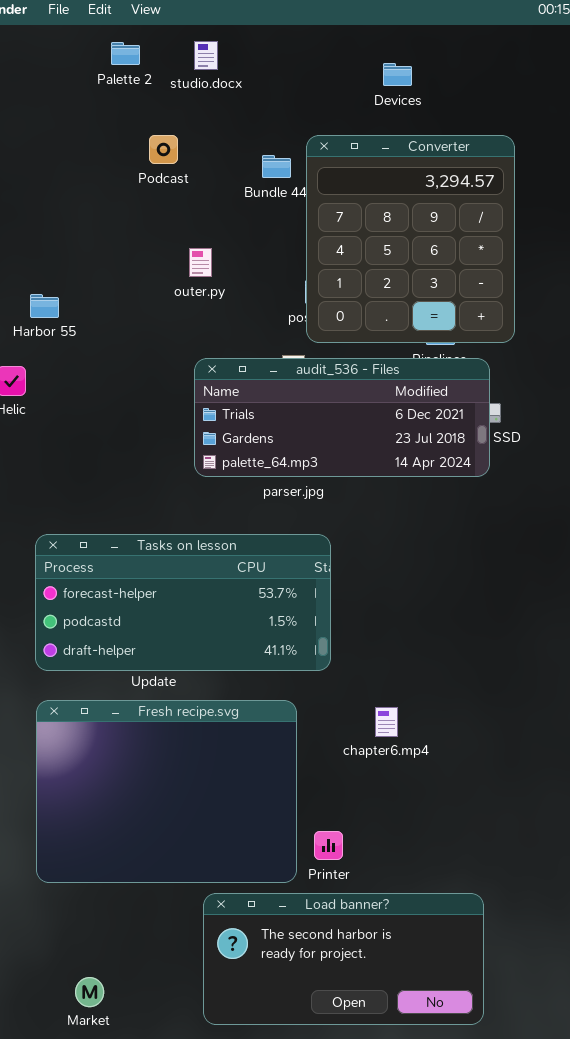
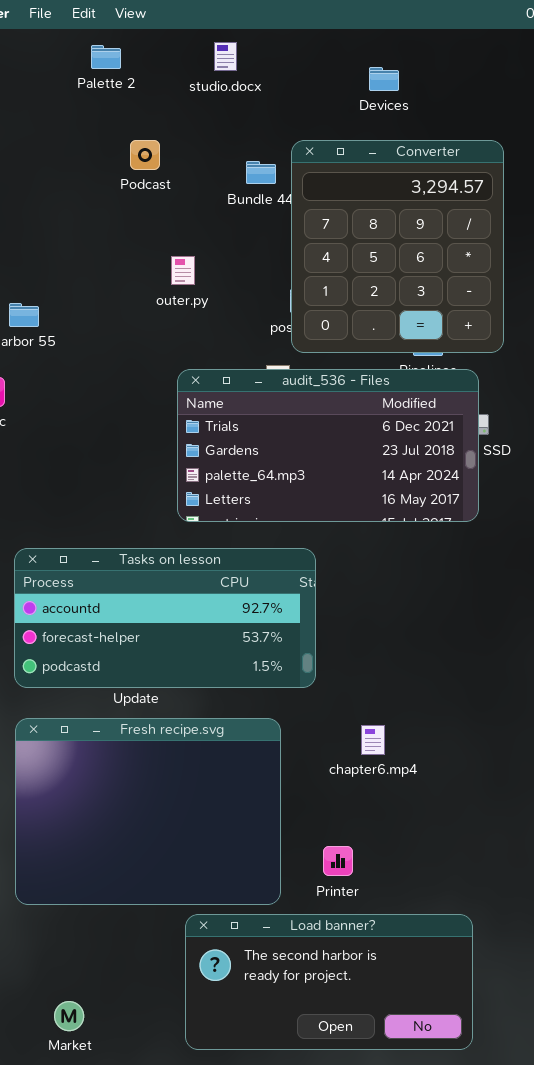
studio.docx: [194,41,218,70] -> [214,42,237,71], moved
audit_536 - Files: [194,358,490,477] -> [177,369,479,522], resized
Tasks on lesson: [35,534,331,671] -> [14,548,316,688], scrolled up 1 row
Printer: [314,831,343,860] -> [323,846,353,876], moved

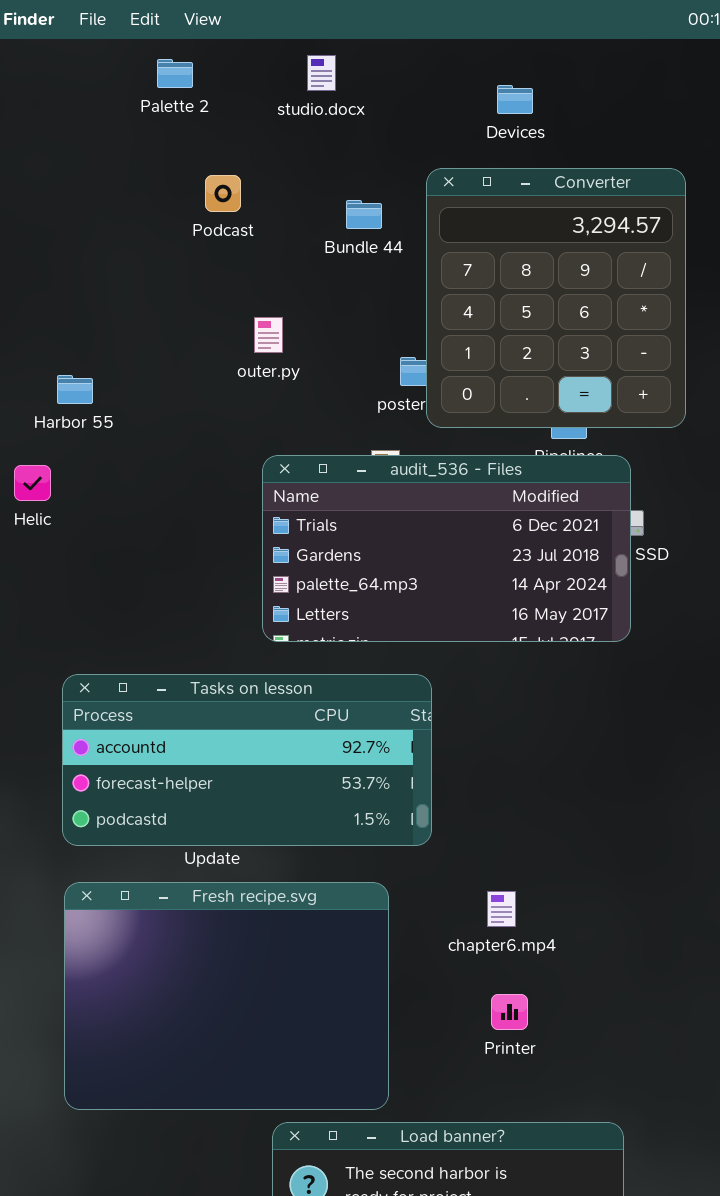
Converter: [291,140,504,353] -> [426,168,686,428], moved
Printer: [323,846,353,876] -> [491,994,528,1030], moved

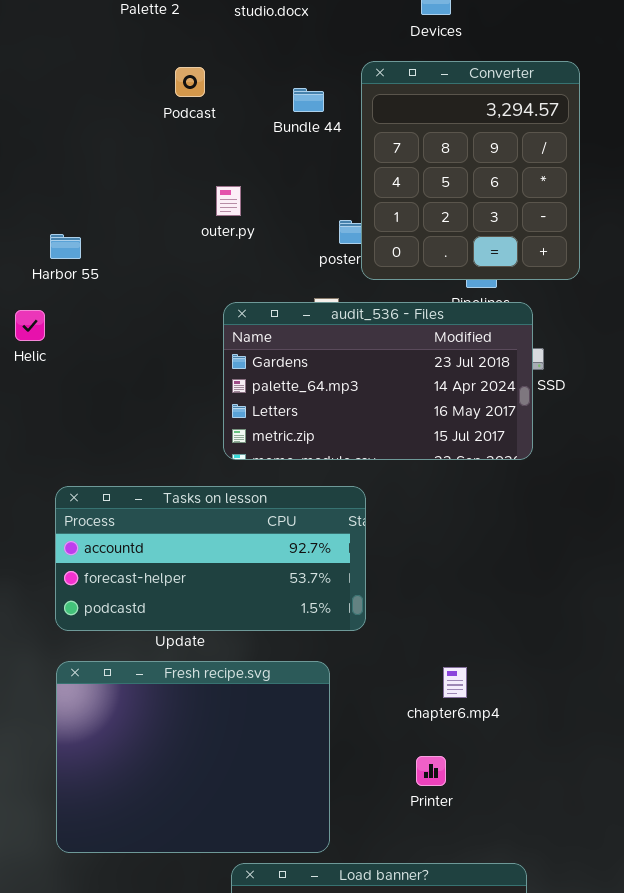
audit_536 - Files: [262,455,631,642] -> [223,302,533,460], scrolled down 1 row
chapter6.mp4: [487,891,516,927] -> [443,667,467,698], moved

